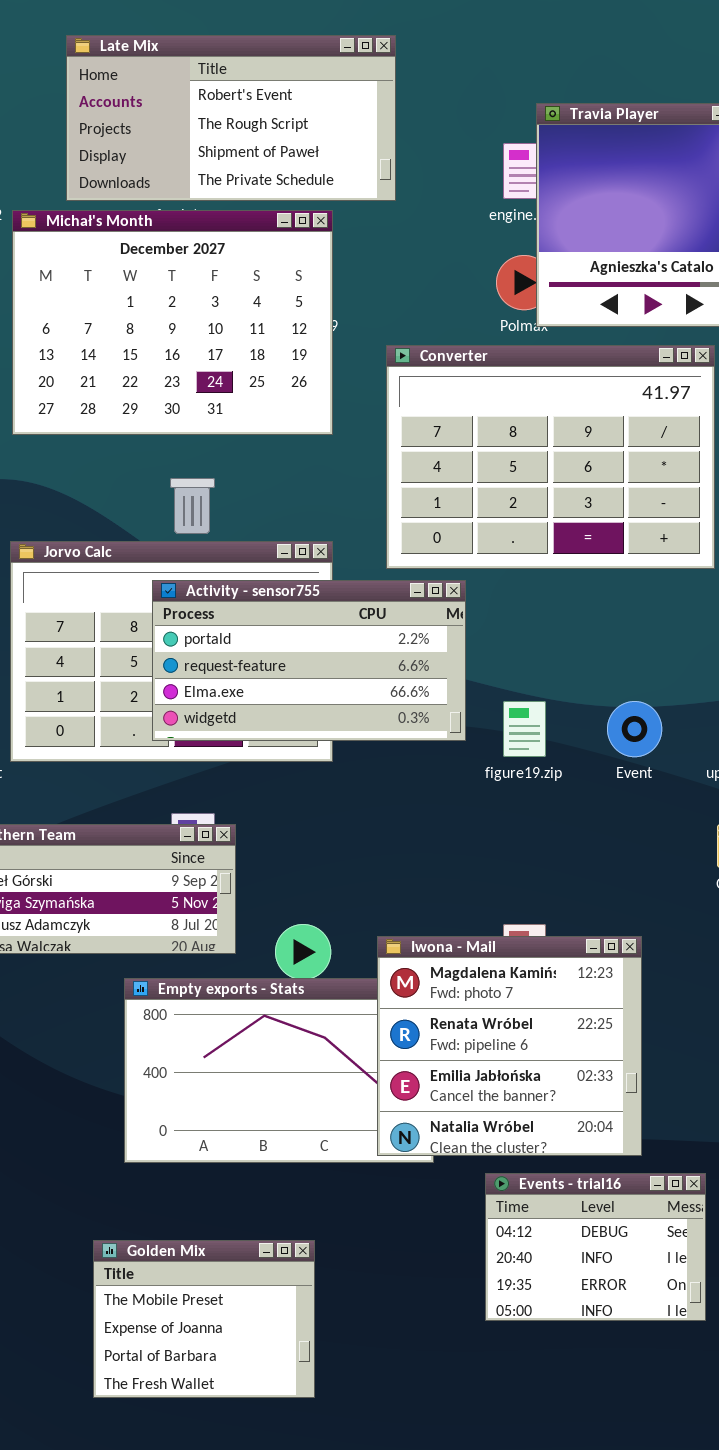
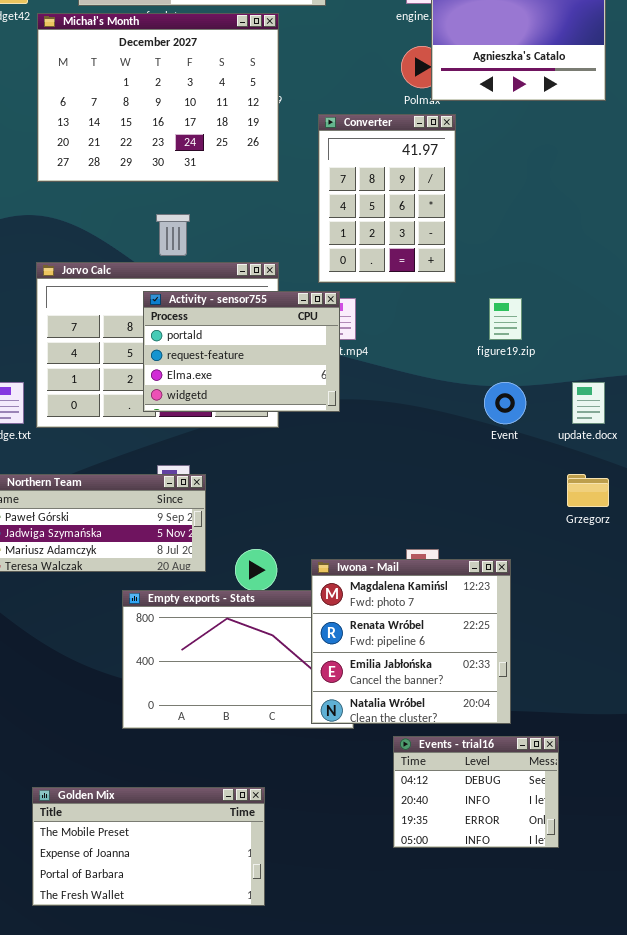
Converter: [386,345,715,569] -> [318,114,456,283], resized
Activity - sensor755: [152,580,466,741] -> [143,291,340,412], resized
figure19.zip: [503,701,546,757] -> [489,298,522,340], moved
Golden Mix: [93,1240,315,1398] -> [32,787,265,906], resized

